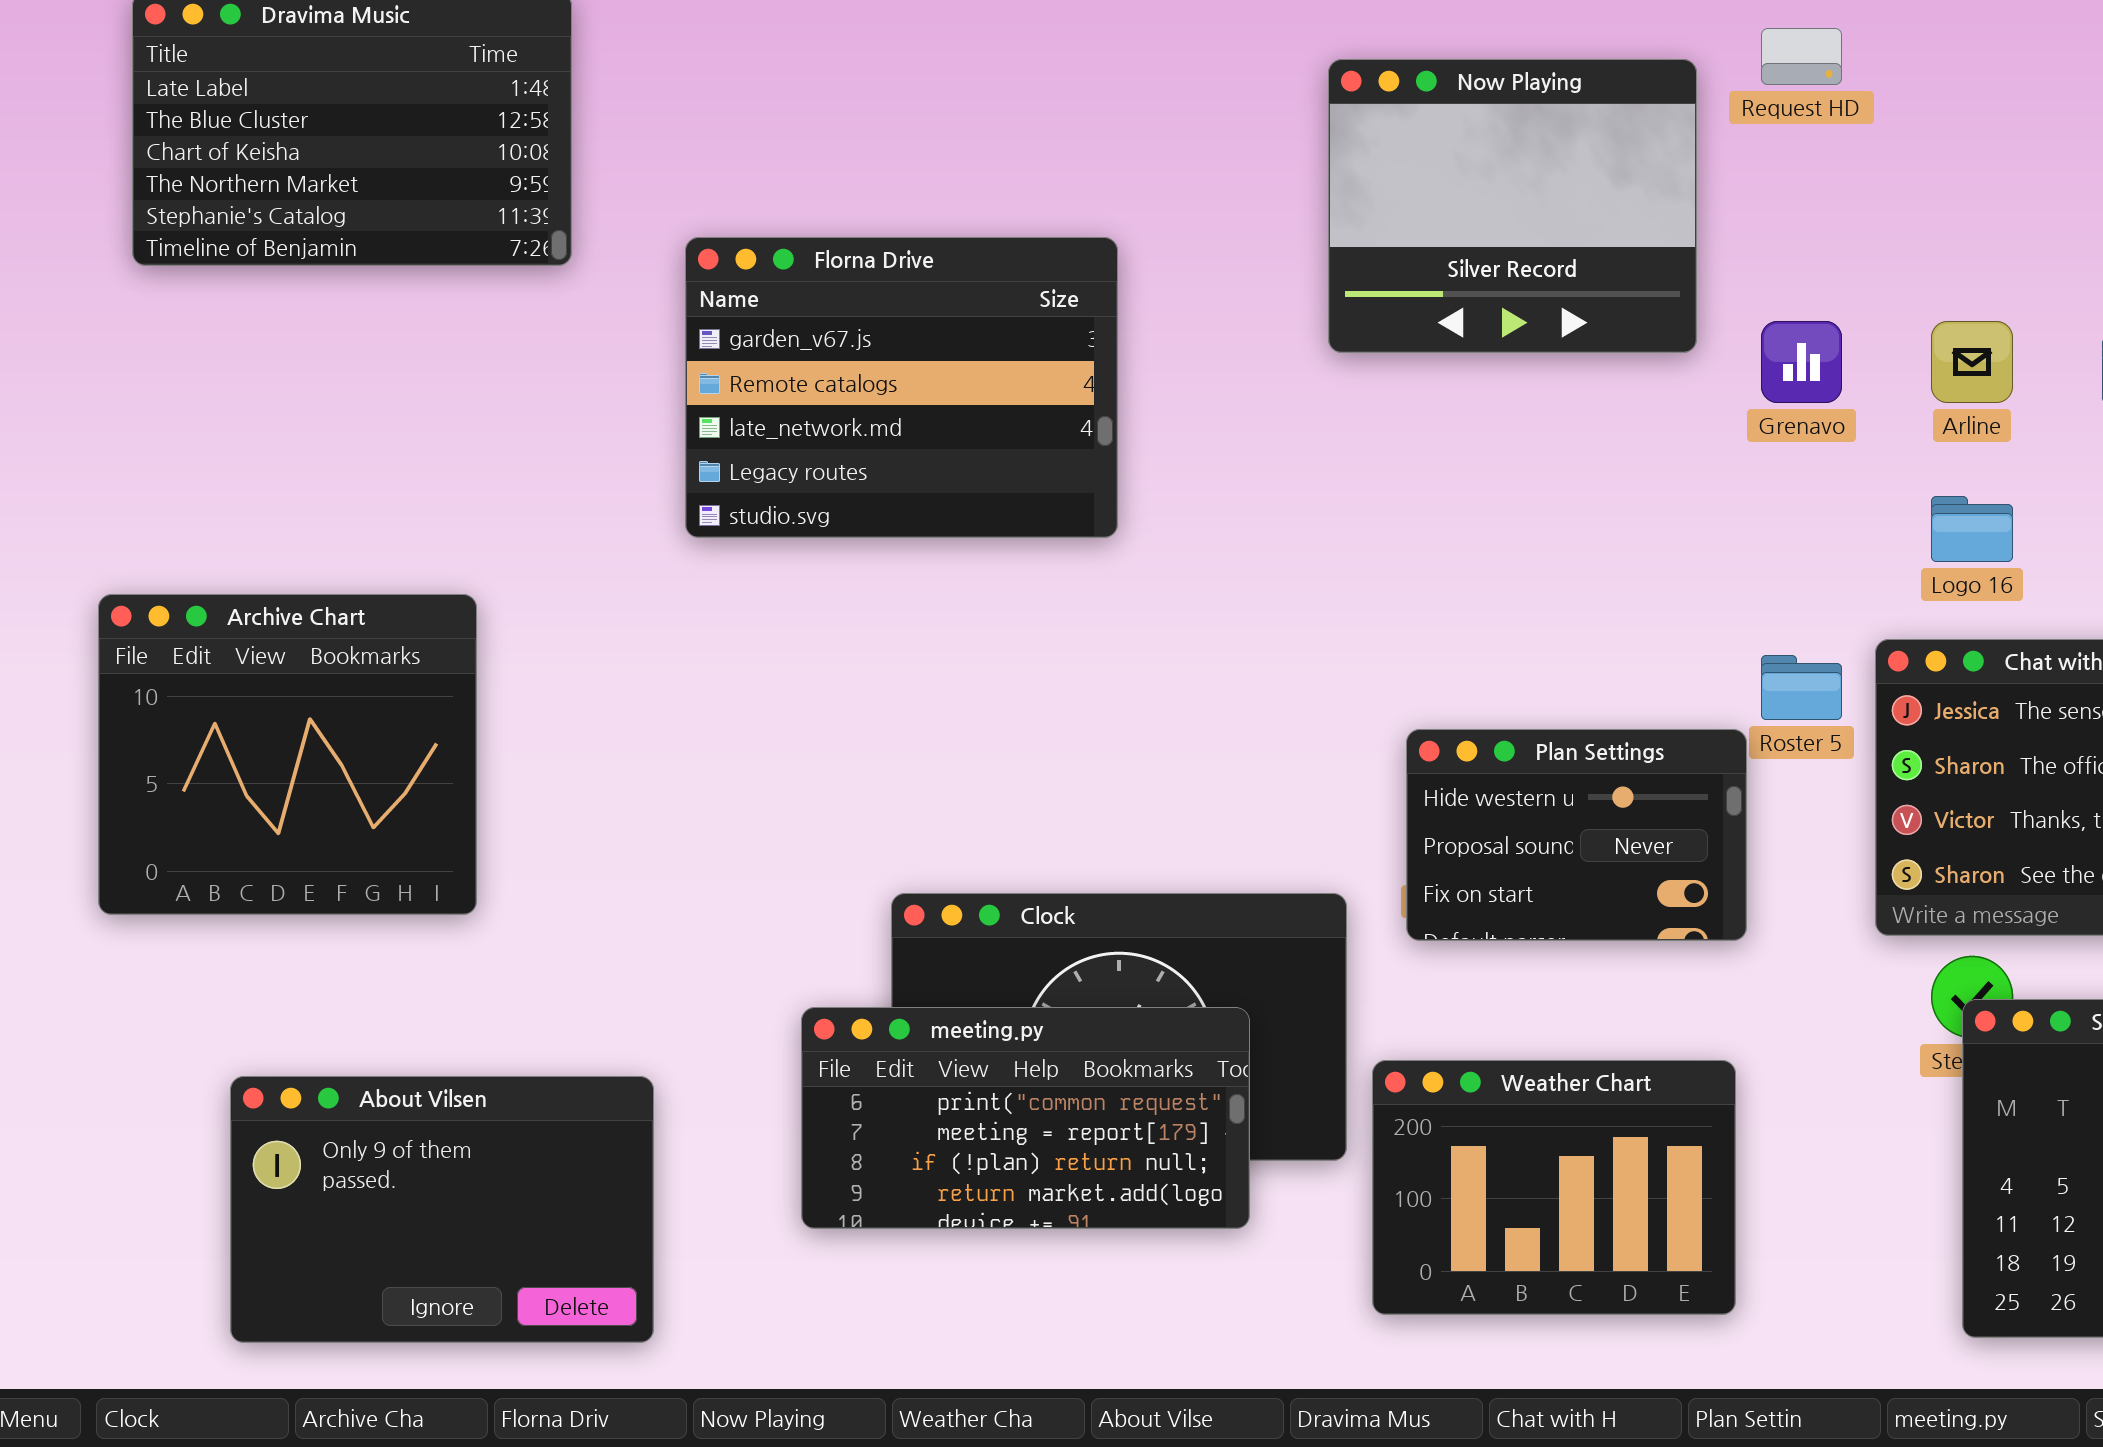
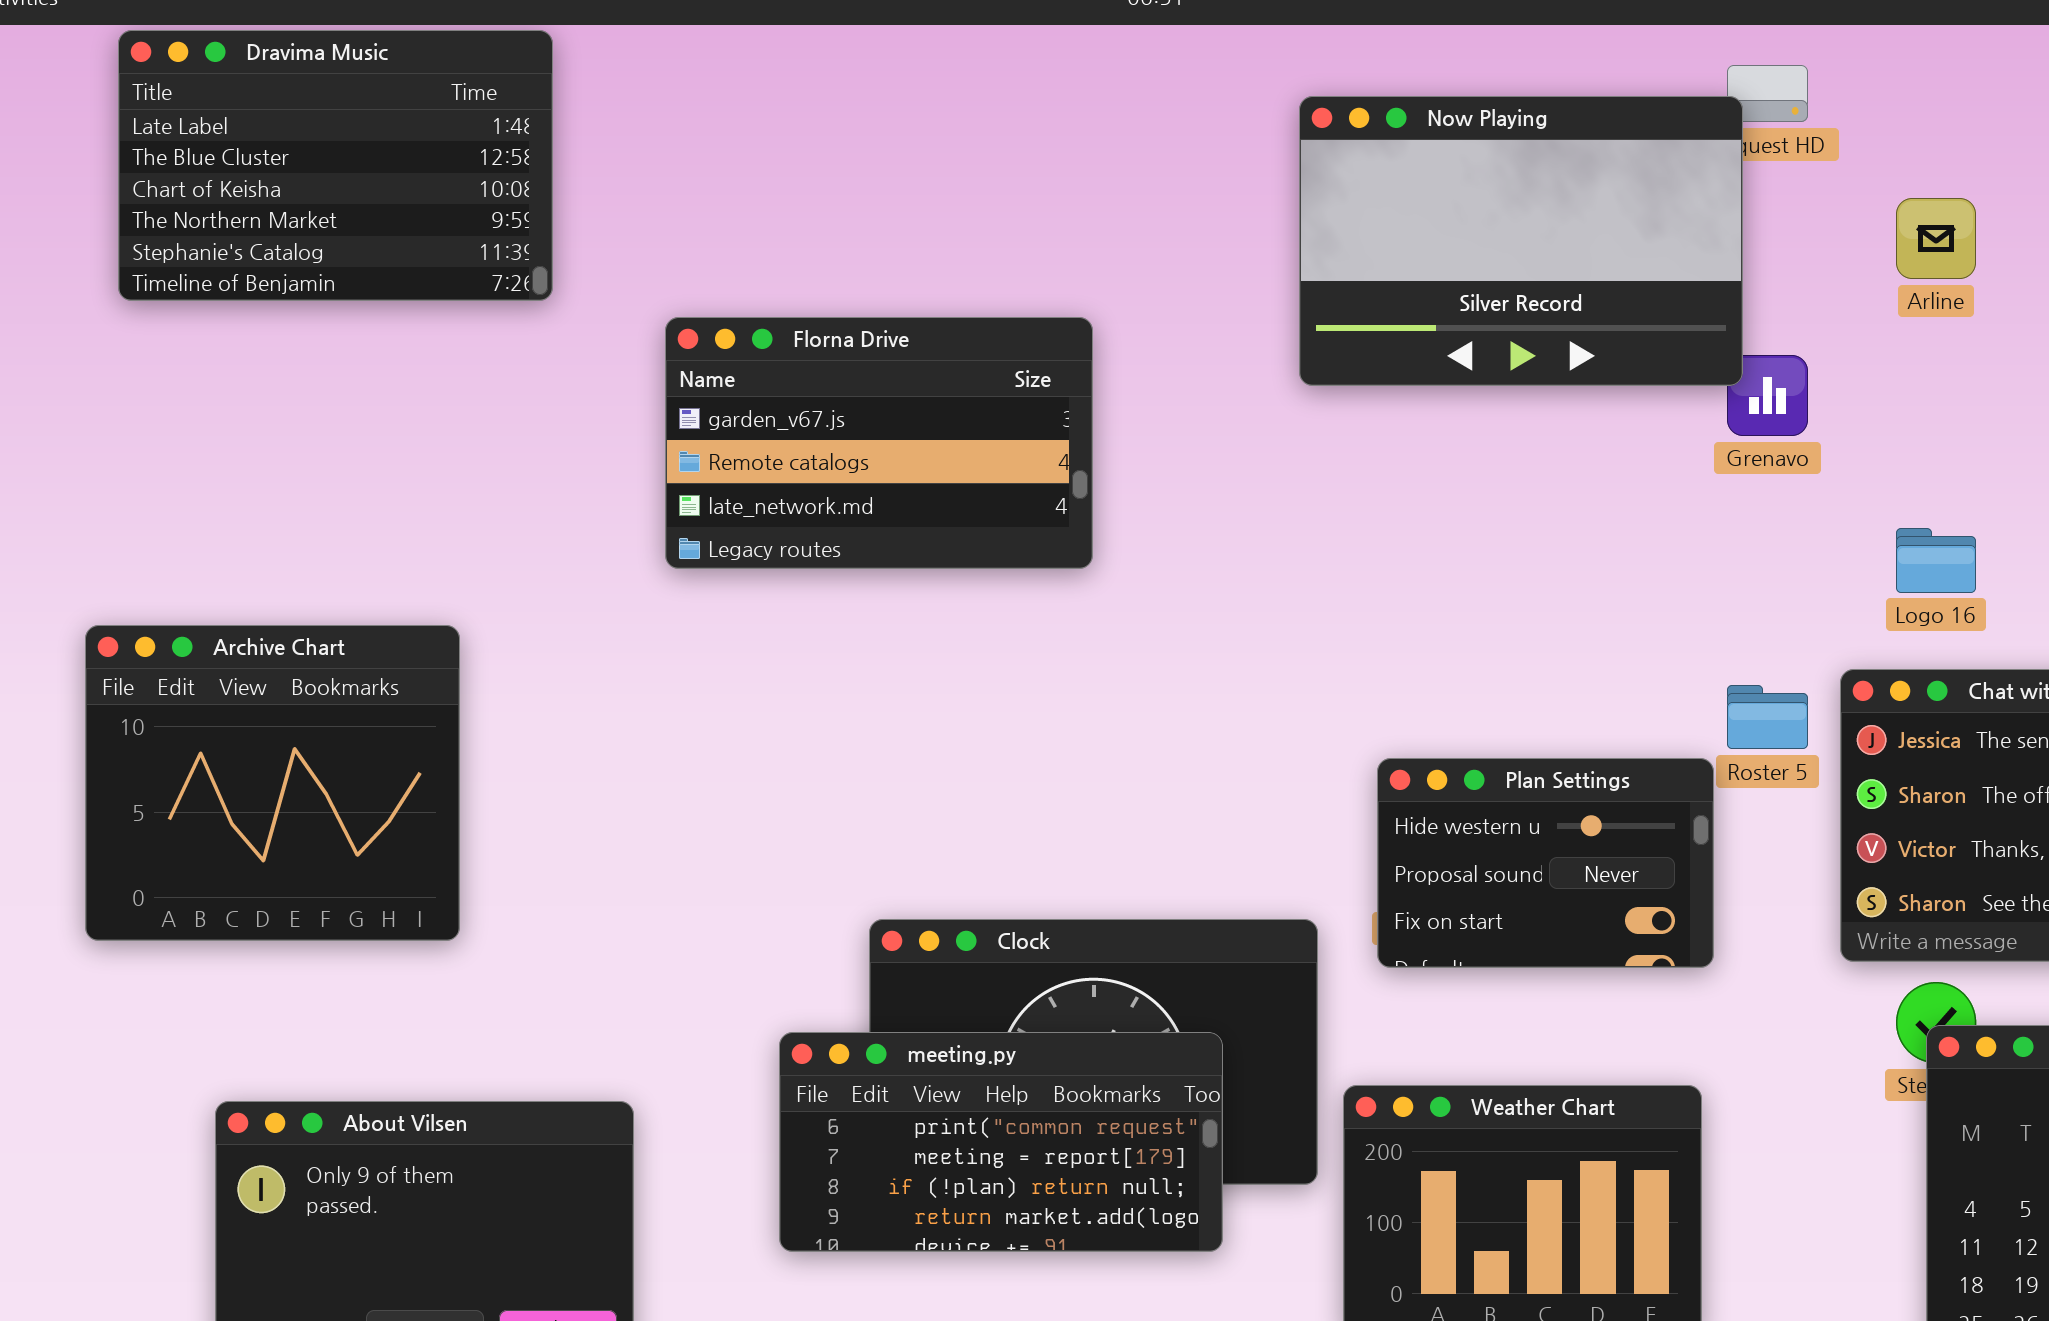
Now Playing: [1328,59,1697,353] -> [1299,96,1743,386], resized
Florna Drive: [685,237,1118,538] -> [665,317,1093,569], resized
Arline: [1931,321,2013,403] -> [1896,198,1976,279], moved

